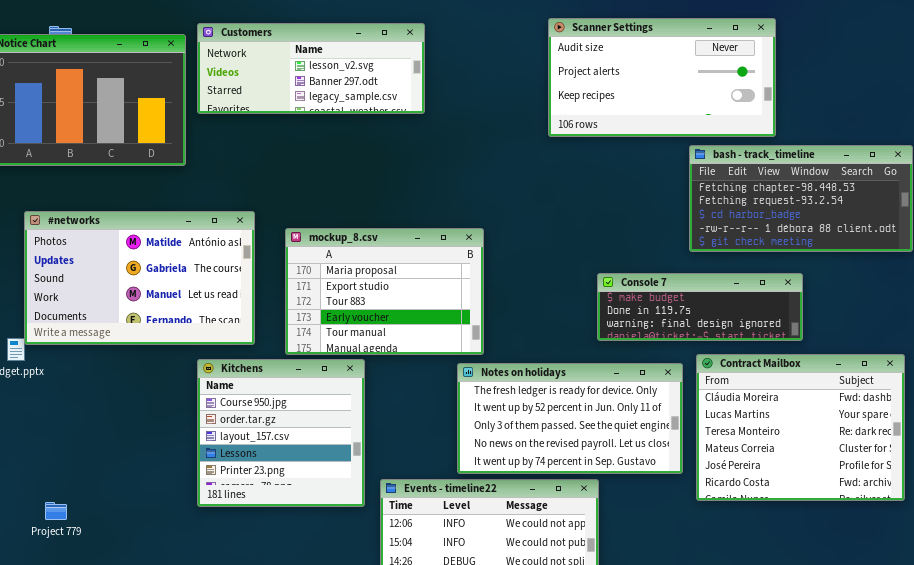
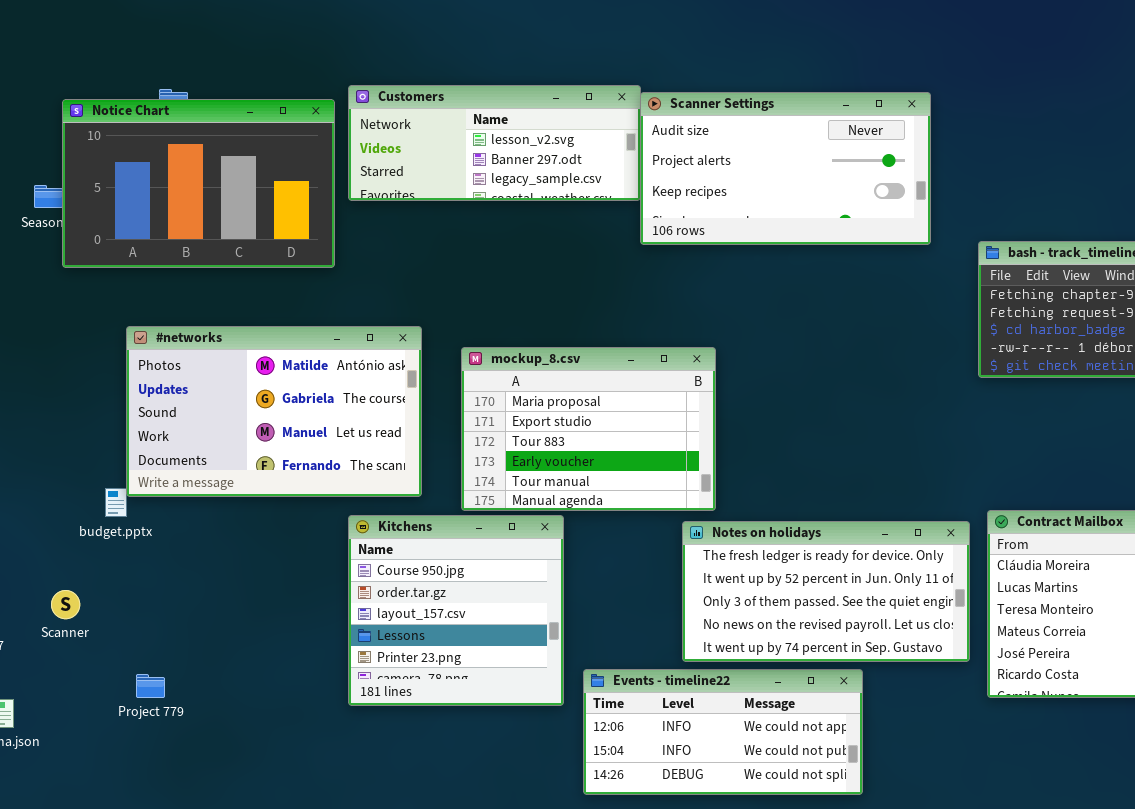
Scanner Settings: [548,18,776,137] -> [640,92,931,245], moved
Console 7: [597,273,803,341] -> none, closed
Project 779: [45,502,67,520] -> [136,674,165,698], moved

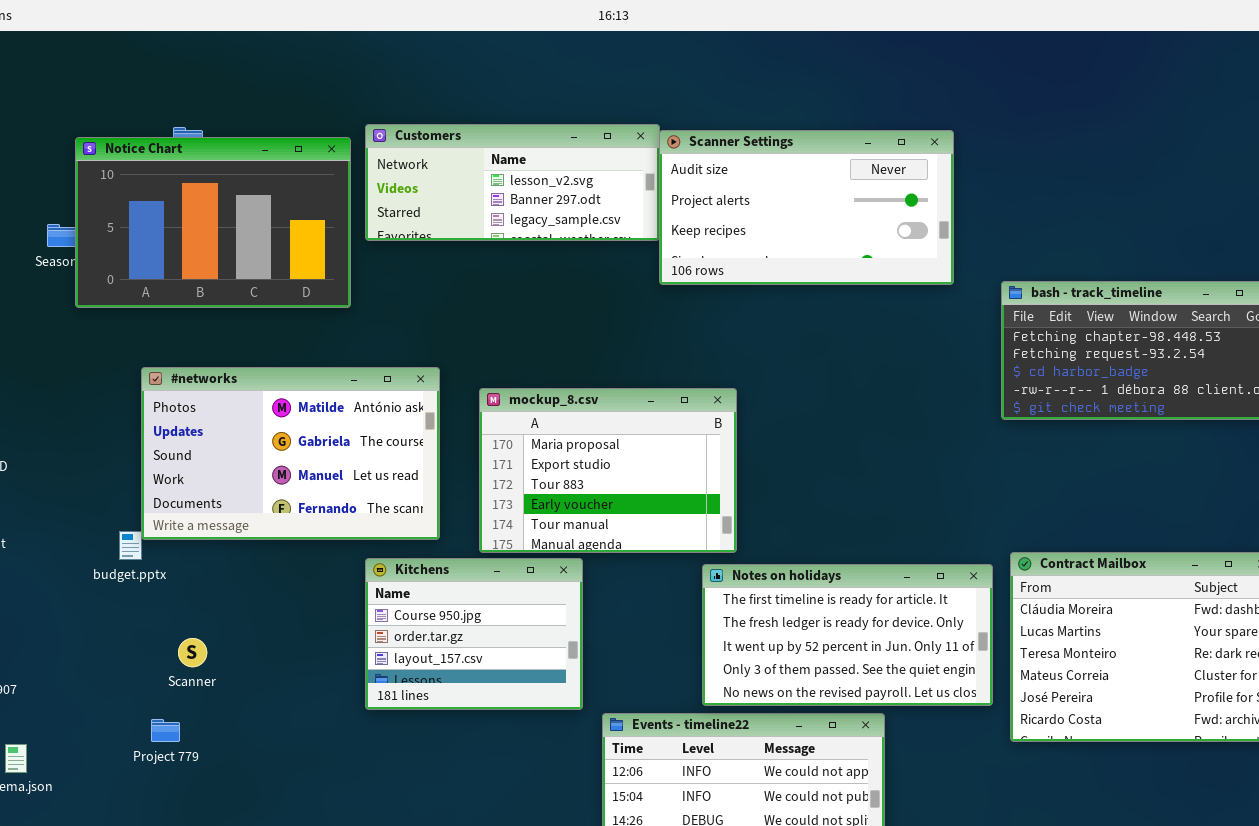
Kitchens: [348,515,564,706] -> [365,558,583,710], resized
Notes on holidays: [682,521,970,662] -> [702,564,993,706], scrolled up 1 row
Scanner: [51,590,80,619] -> [178,638,207,667], moved

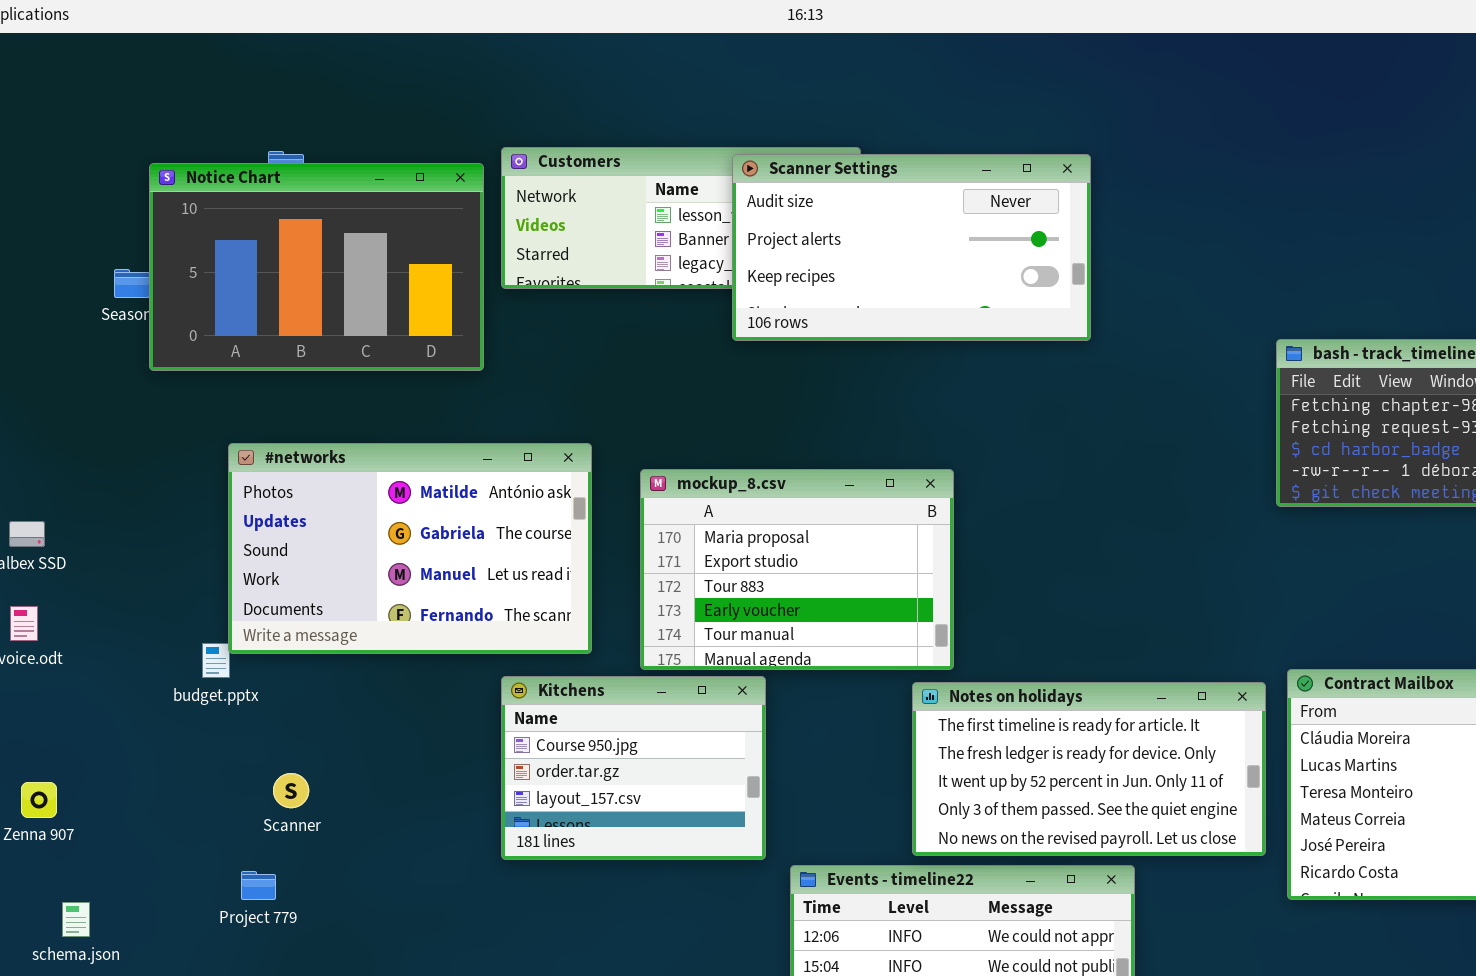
Scanner Settings: [659,130,954,285] -> [732,154,1091,341], moved

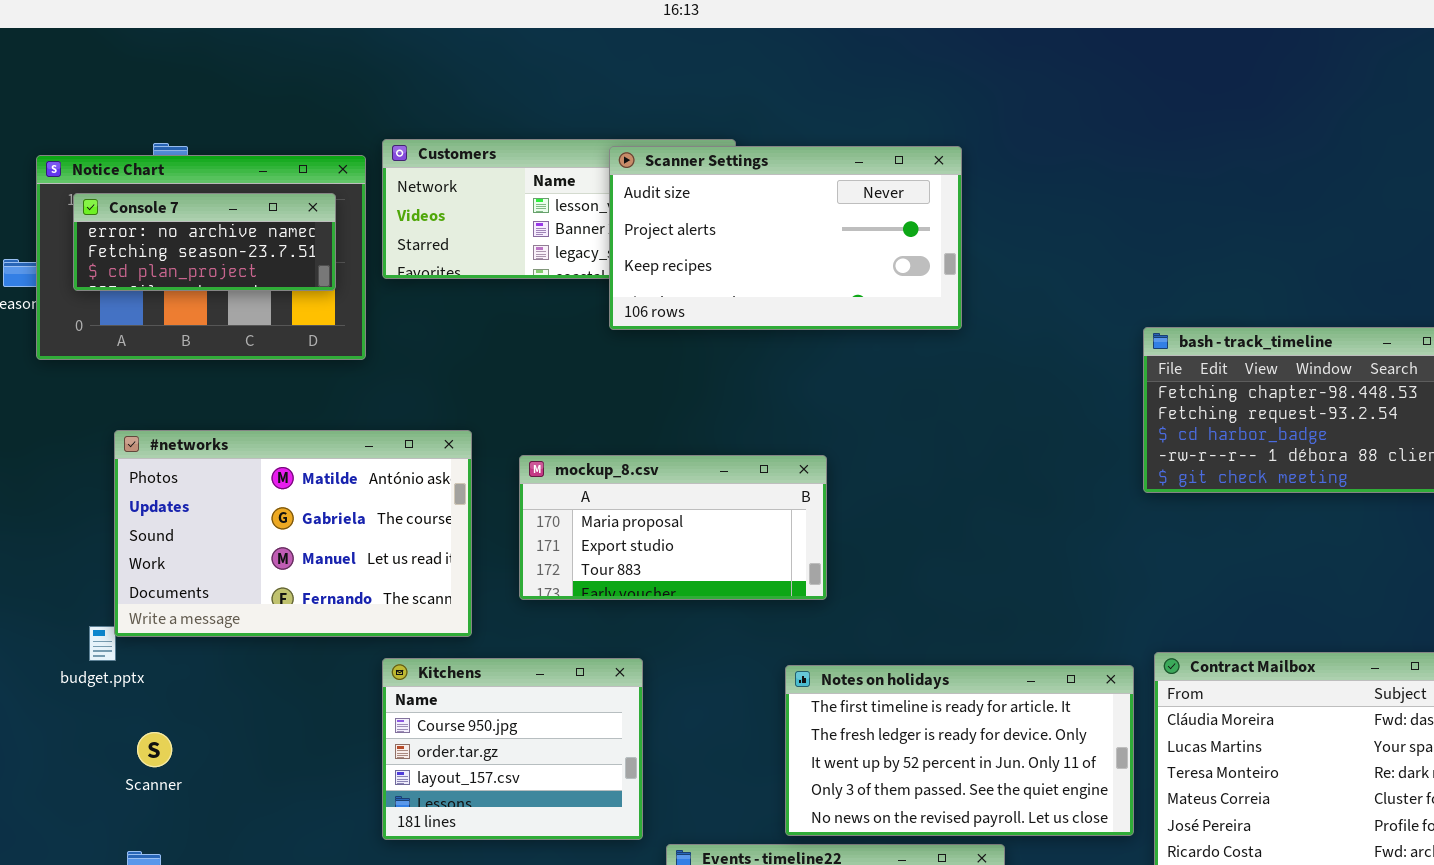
Console 7: none -> [73,193,336,291], opened
mockup_8.csv: [640,469,954,670] -> [519,455,827,600], resized
Scanner: [273,773,309,808] -> [137,732,172,767], moved

